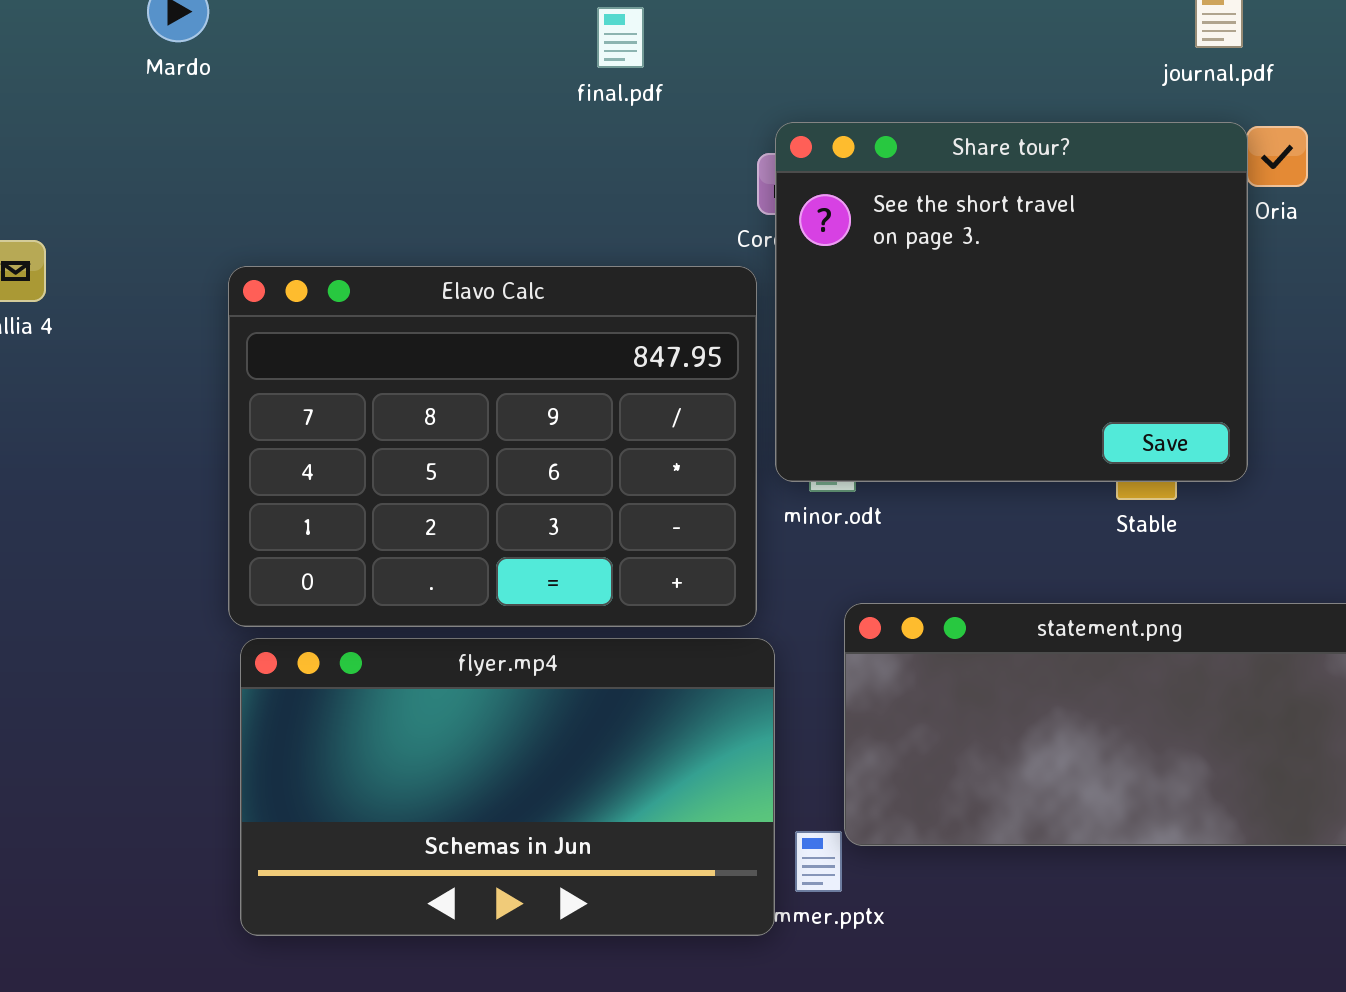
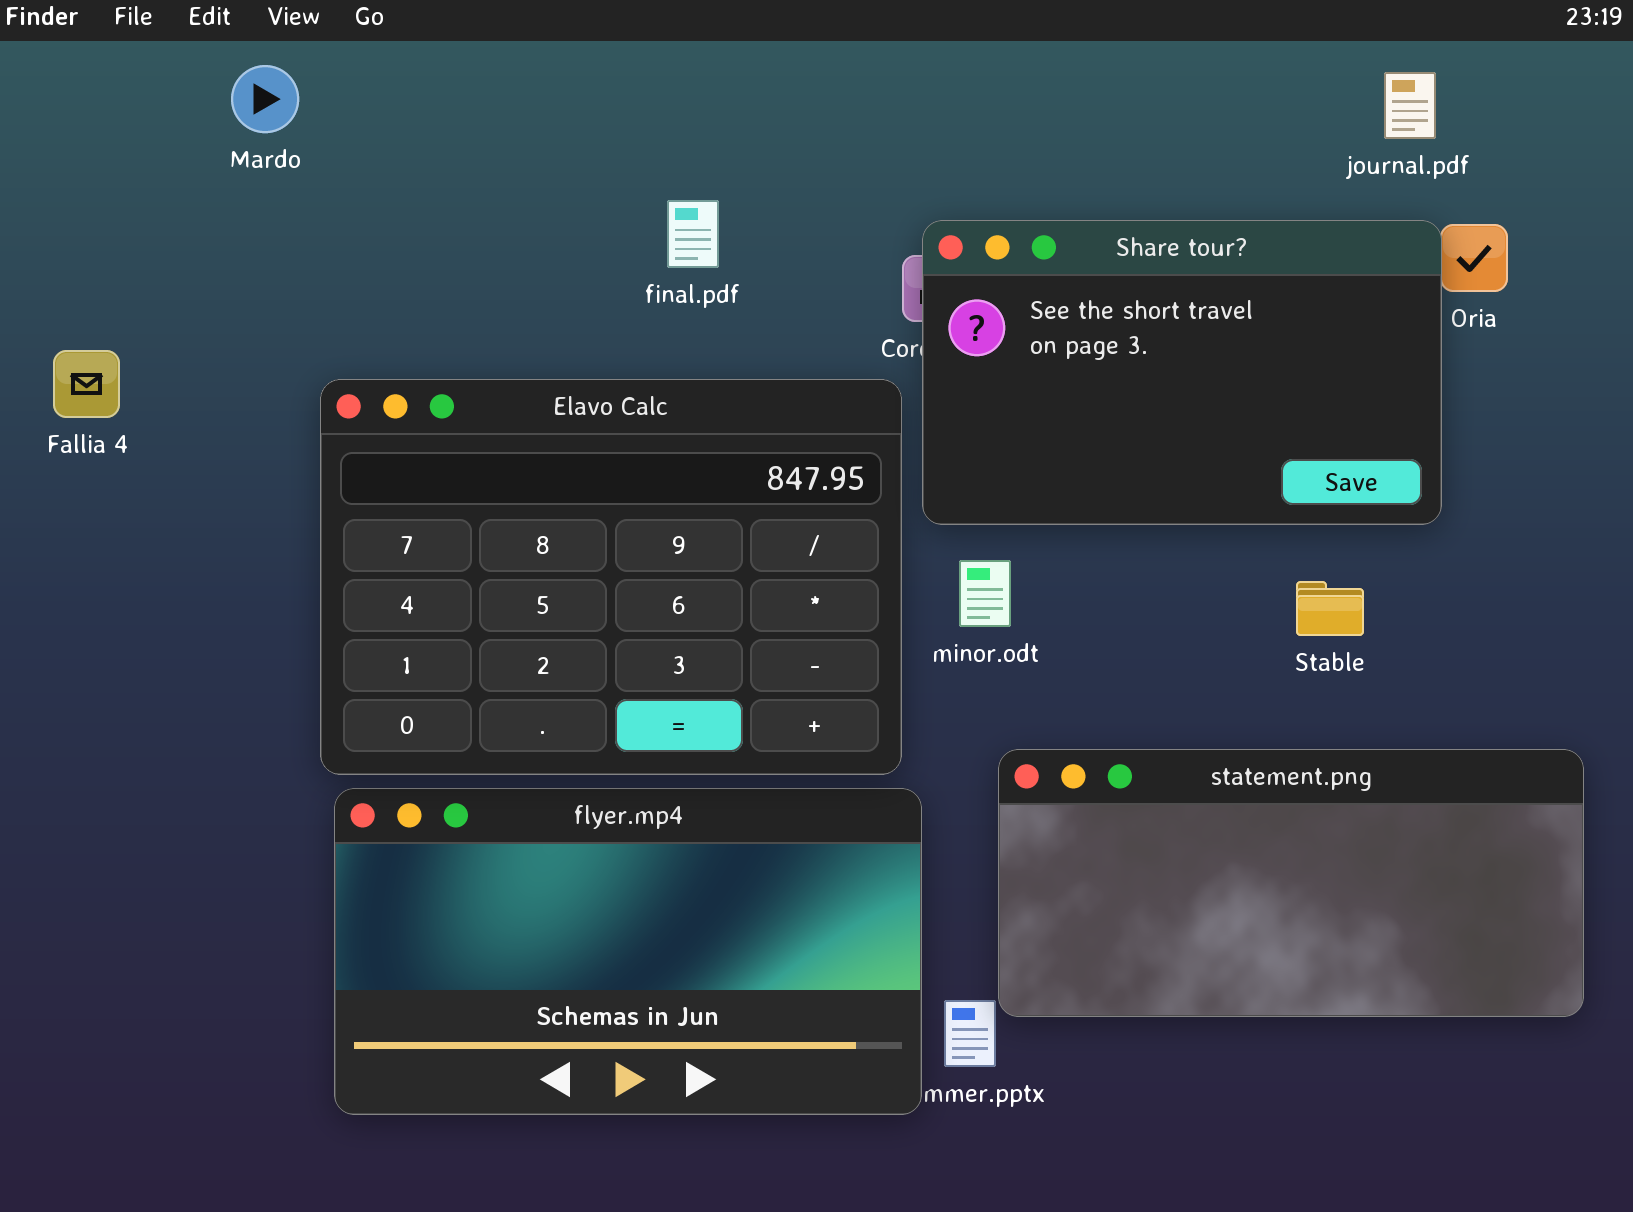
final.pdf: [597,7,644,68] -> [667,200,719,268], moved
Share tour?: [775,122,1248,482] -> [922,220,1442,525], resized

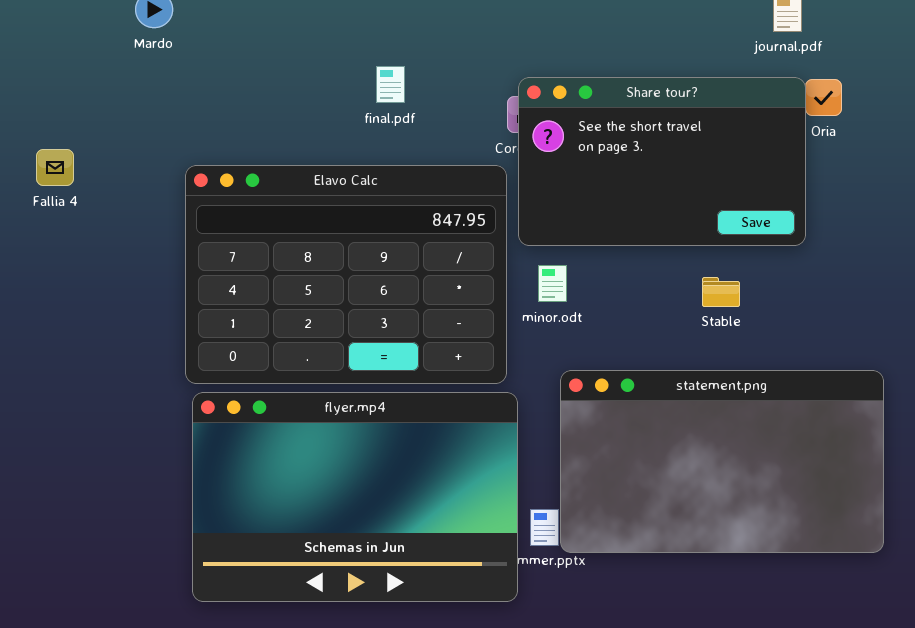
Stable: [1296,581,1364,636] -> [702,277,740,307], moved
statement.png: [998,749,1584,1017] -> [560,370,884,553], resized
flyer.mp4: [334,788,922,1115] -> [192,392,518,602], resized

